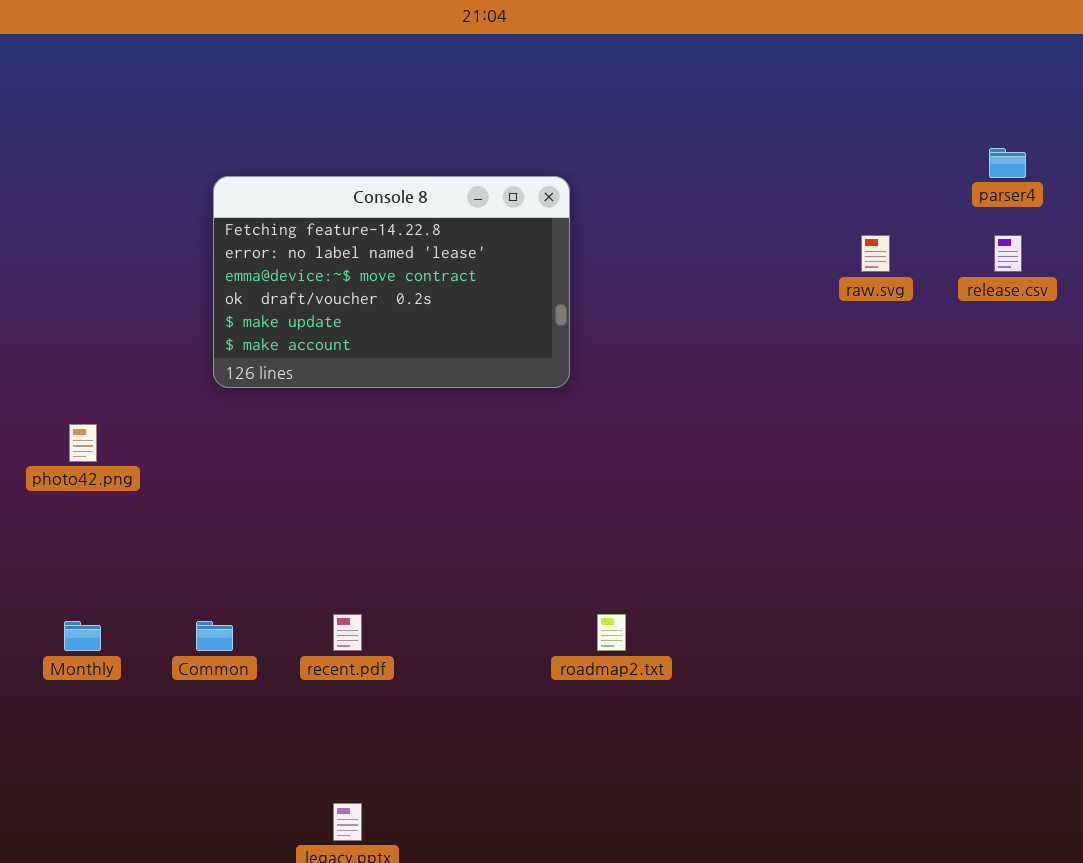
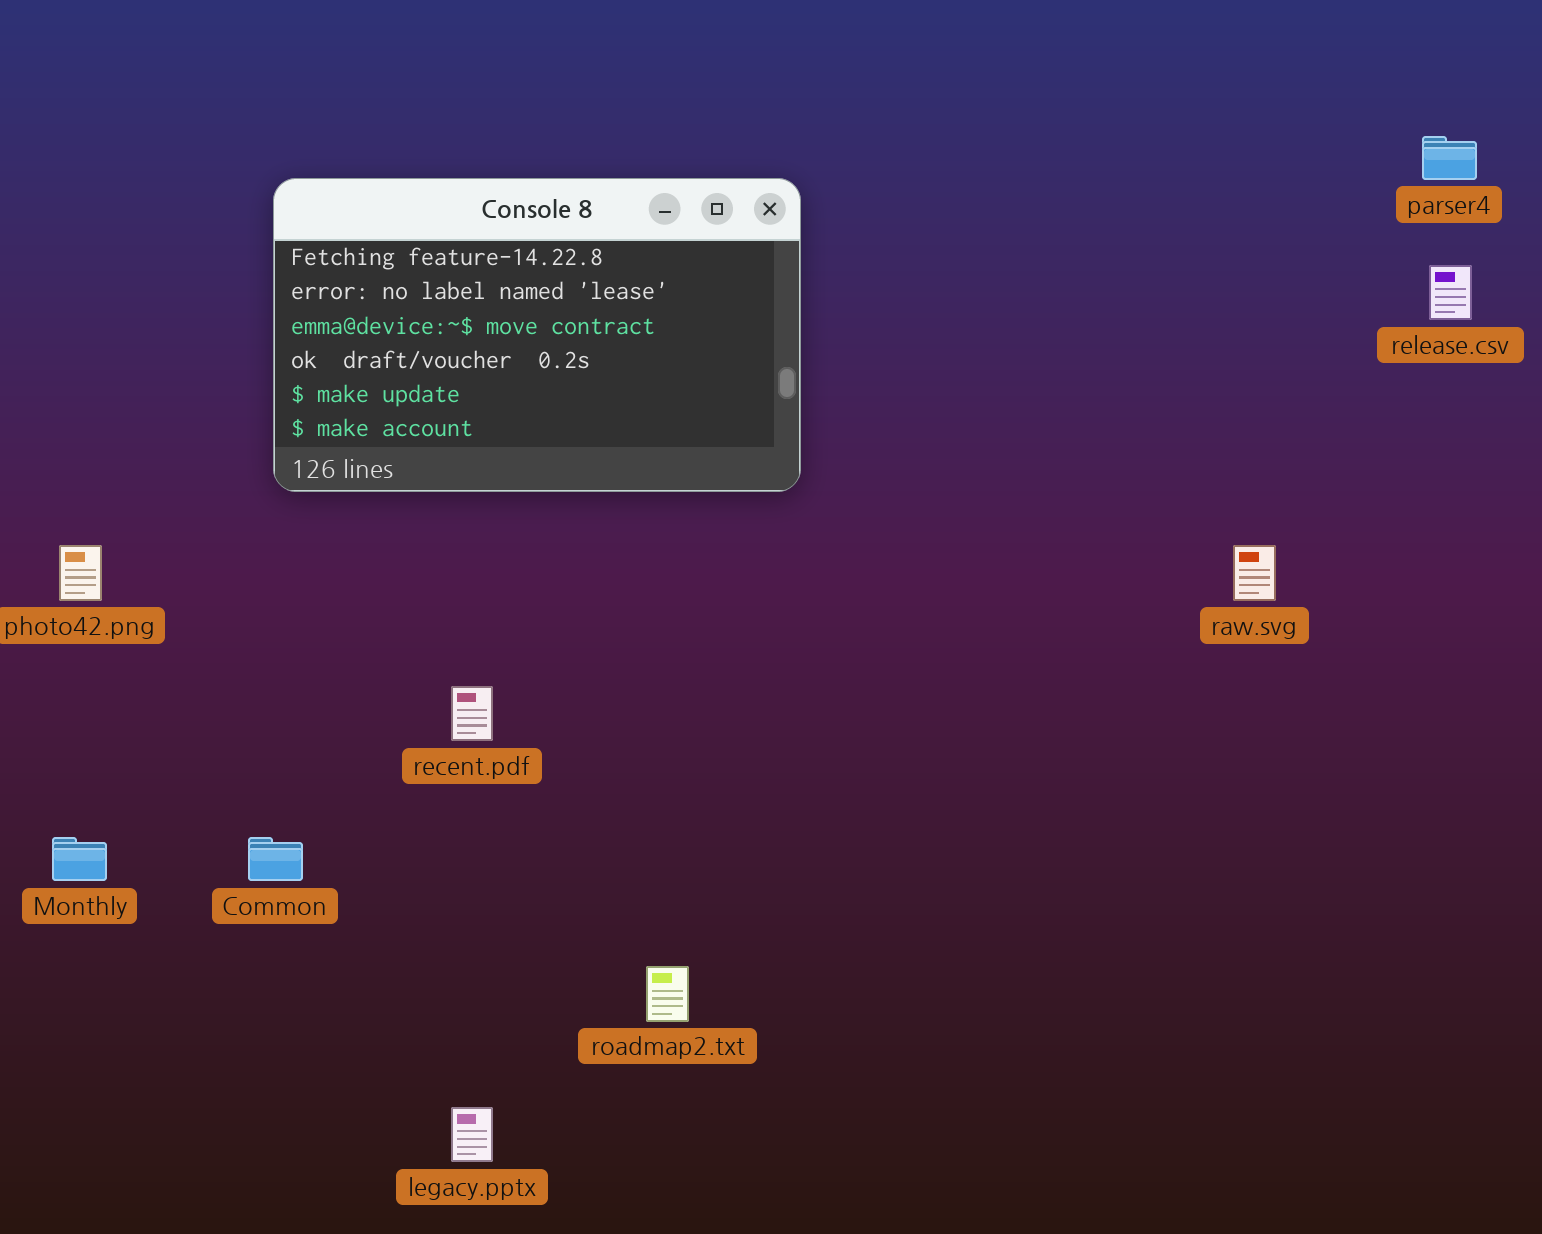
raw.svg: [861,235,890,272] -> [1233,545,1276,601], moved
recent.pdf: [333,614,362,651] -> [451,686,493,741], moved
roadmap2.txt: [597,614,626,651] -> [646,966,689,1022], moved

